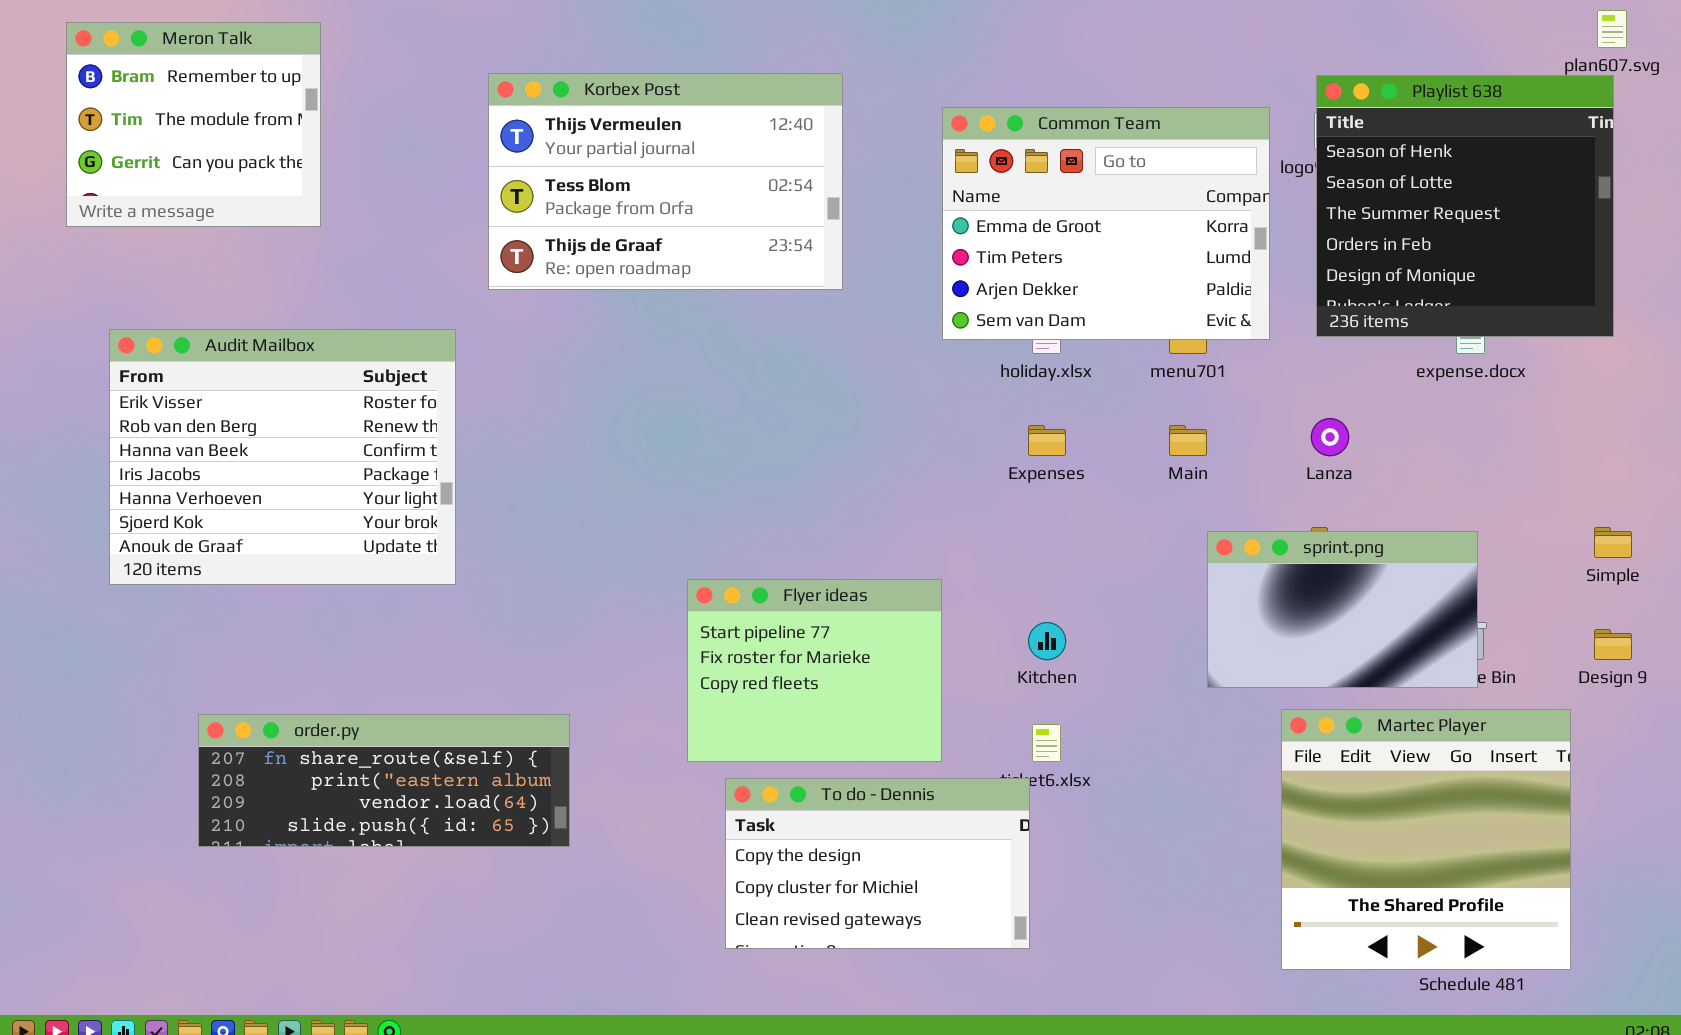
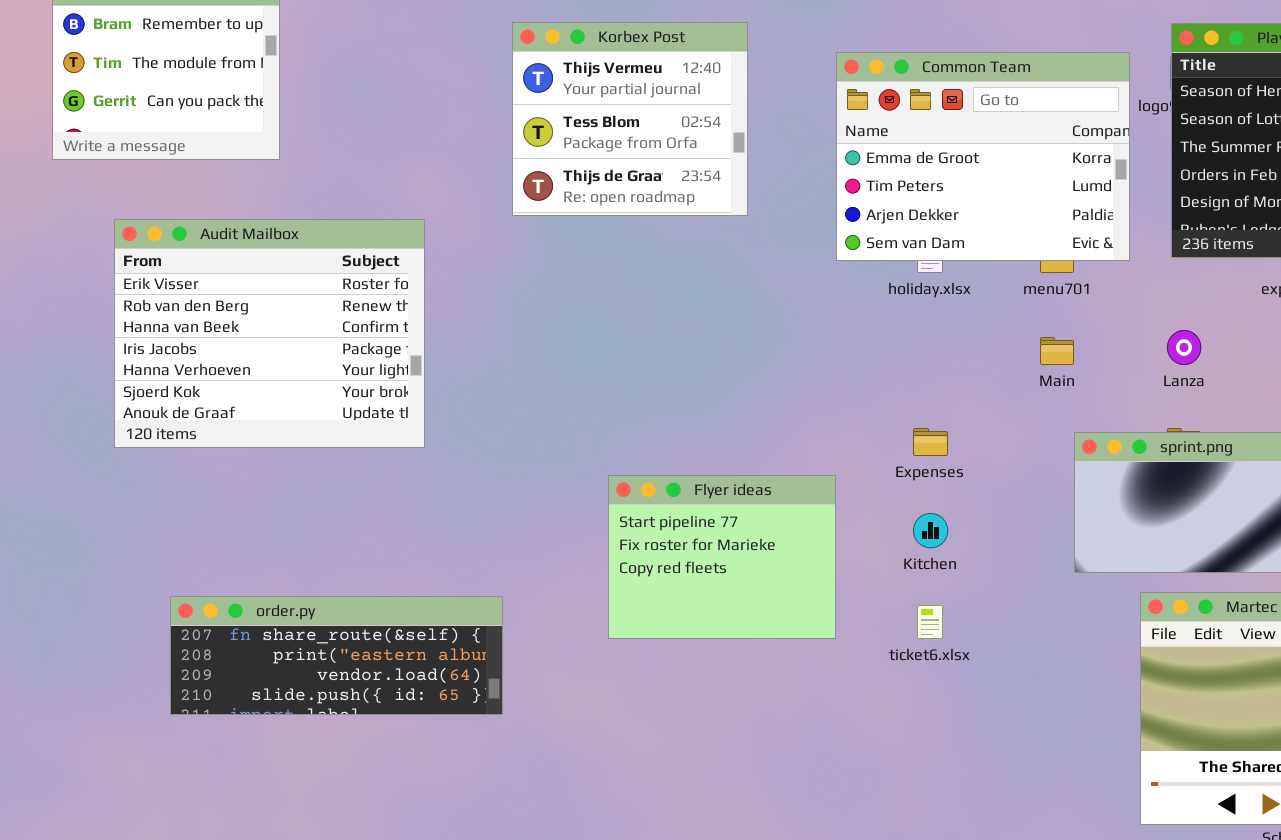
Korbex Post: [488,73,843,290] -> [512,22,748,216], resized
Audit Mailbox: [109,329,456,585] -> [114,219,425,448], moved
Expenses: [1028,425,1066,456] -> [913,428,948,456], moved
To do - Dennis: [725,778,1030,949] -> none, closed

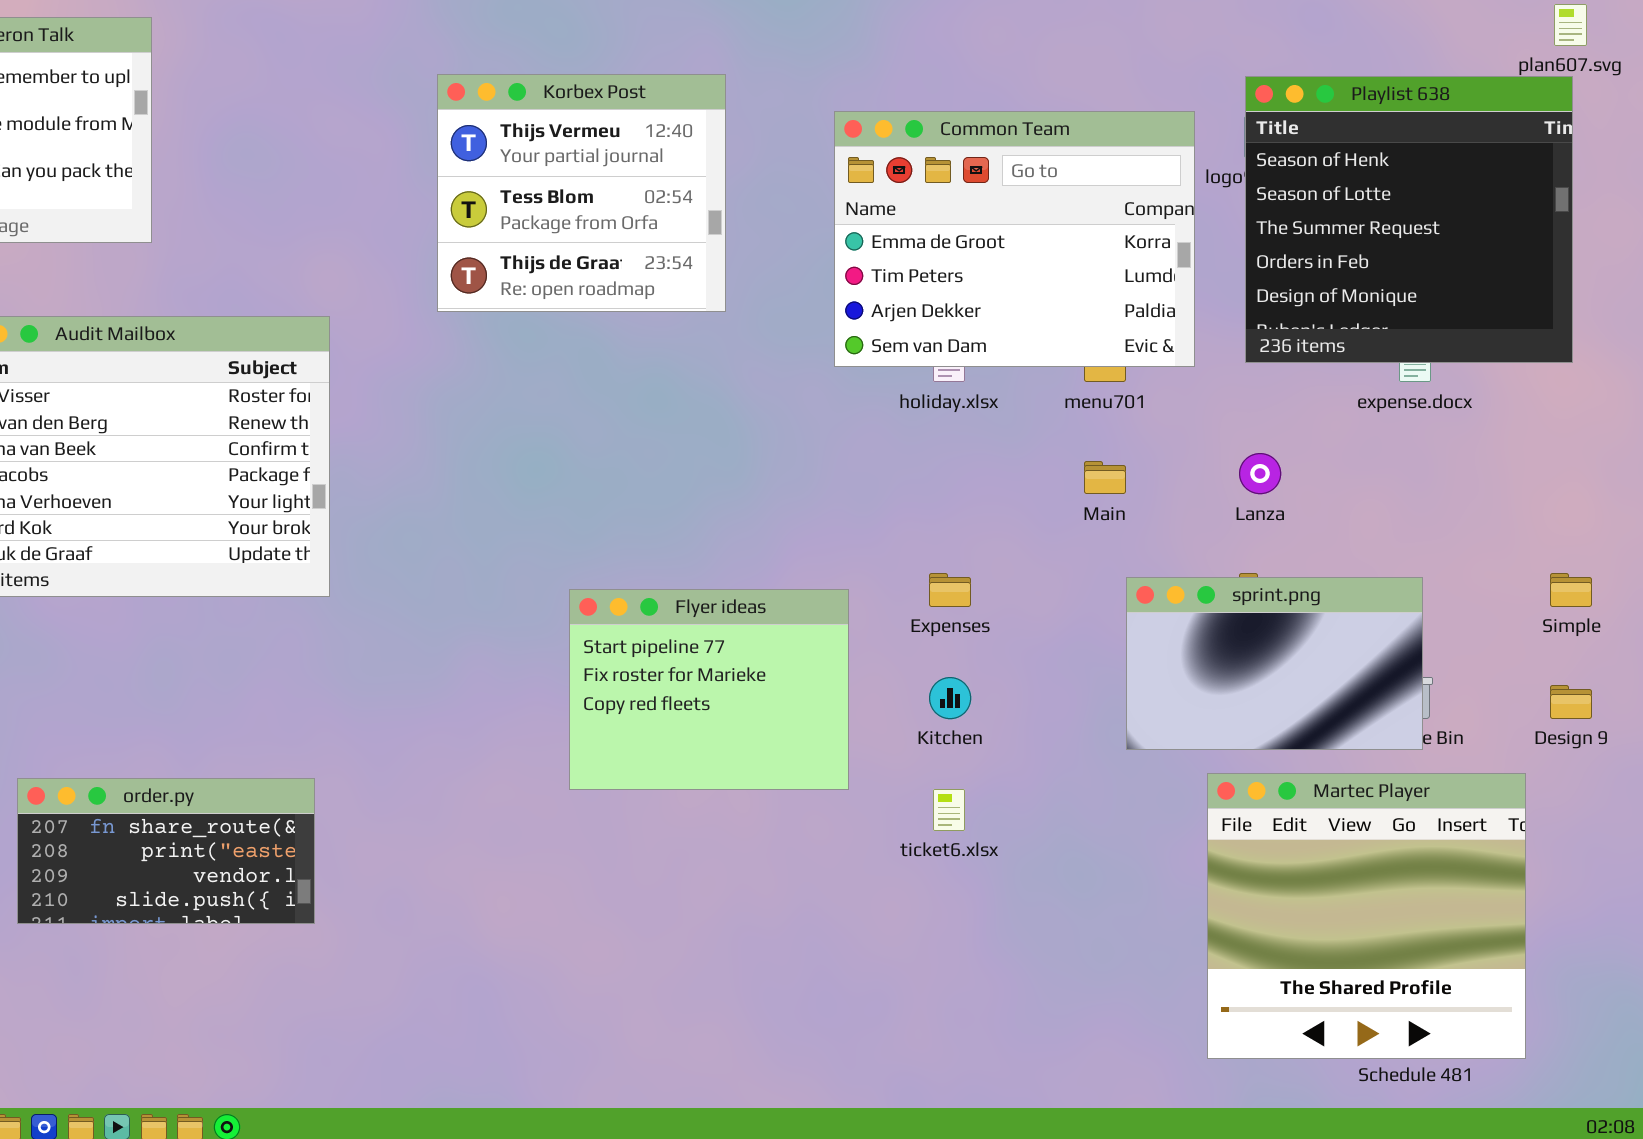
Flyer ideas: [608,475,836,639] -> [569,589,849,790], moved
order.py: [170,596,503,715] -> [17,778,315,924], resized

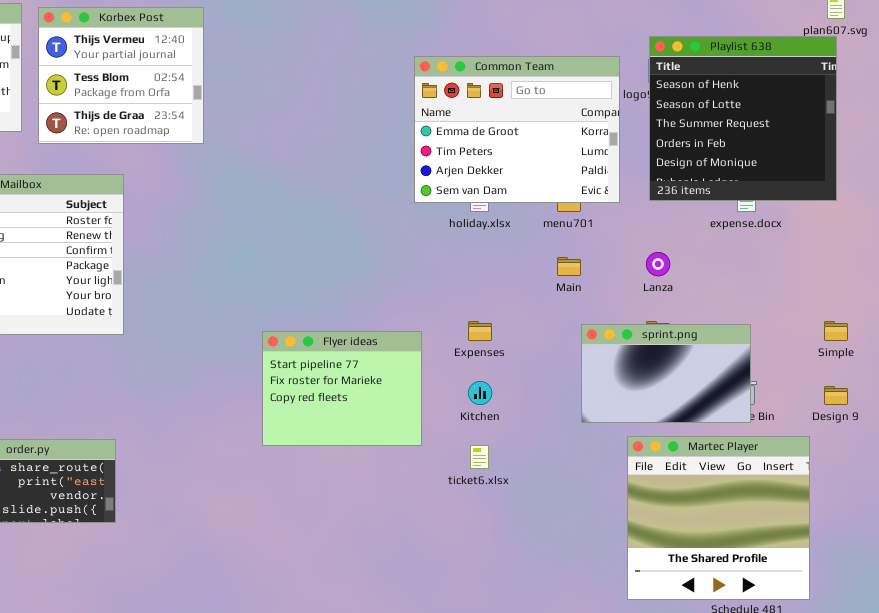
Korbex Post: [437,74,726,312] -> [38,7,204,144], moved

